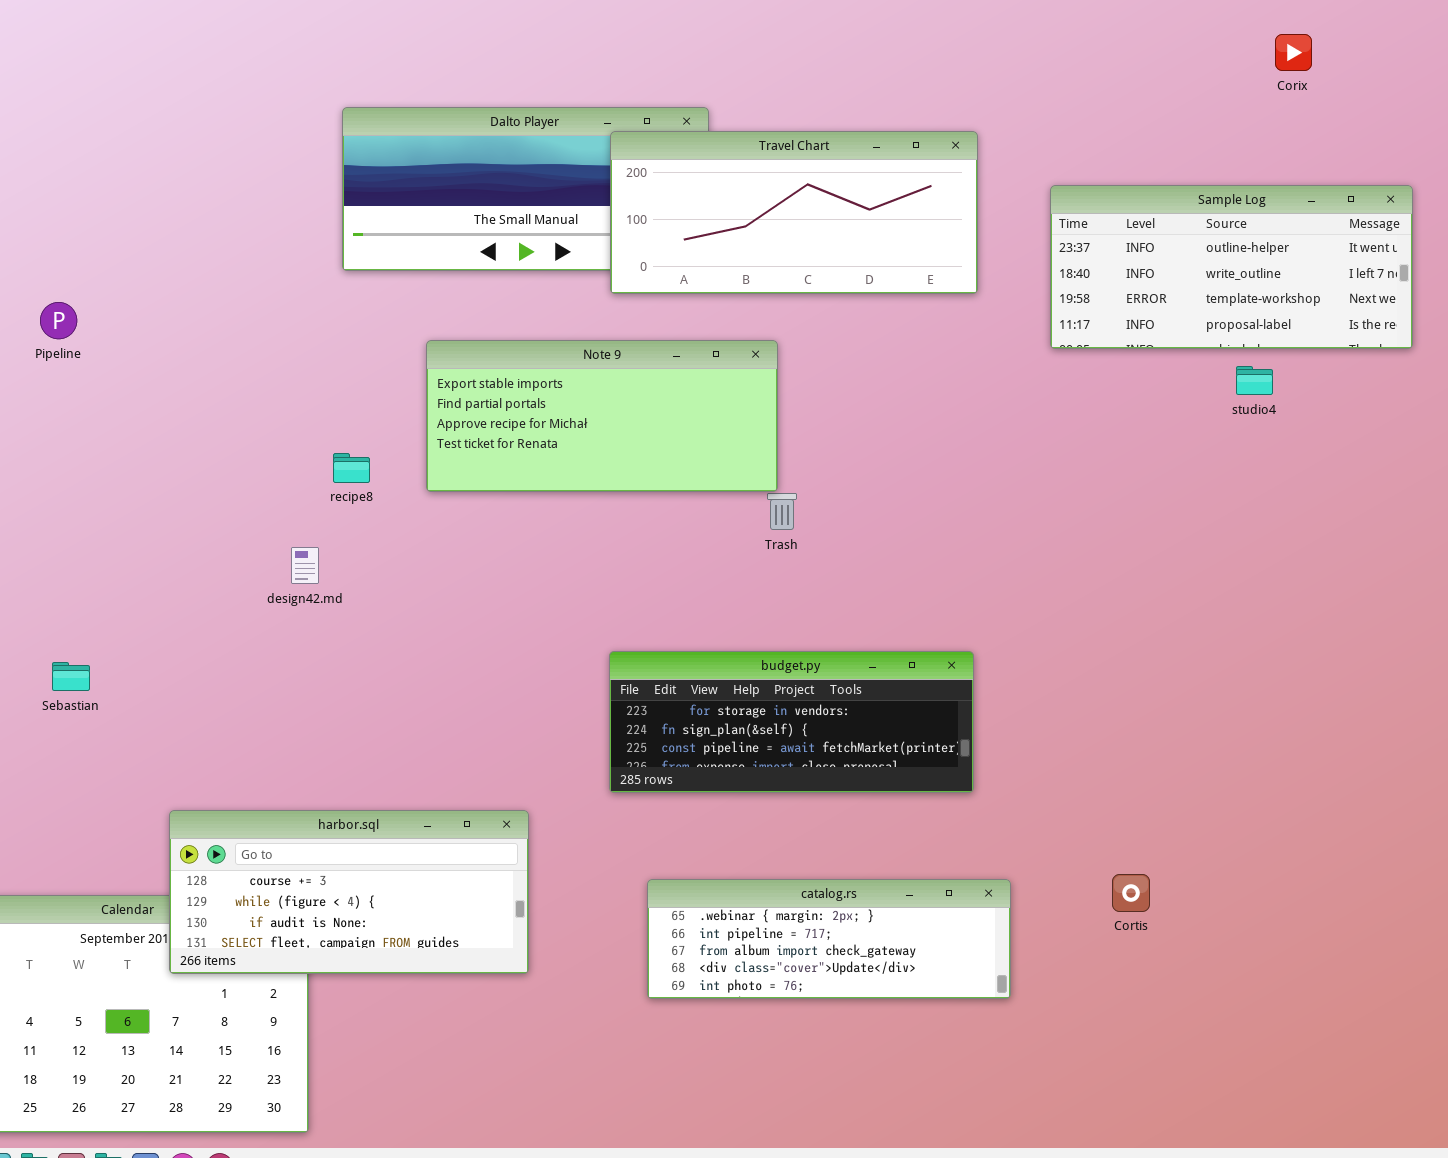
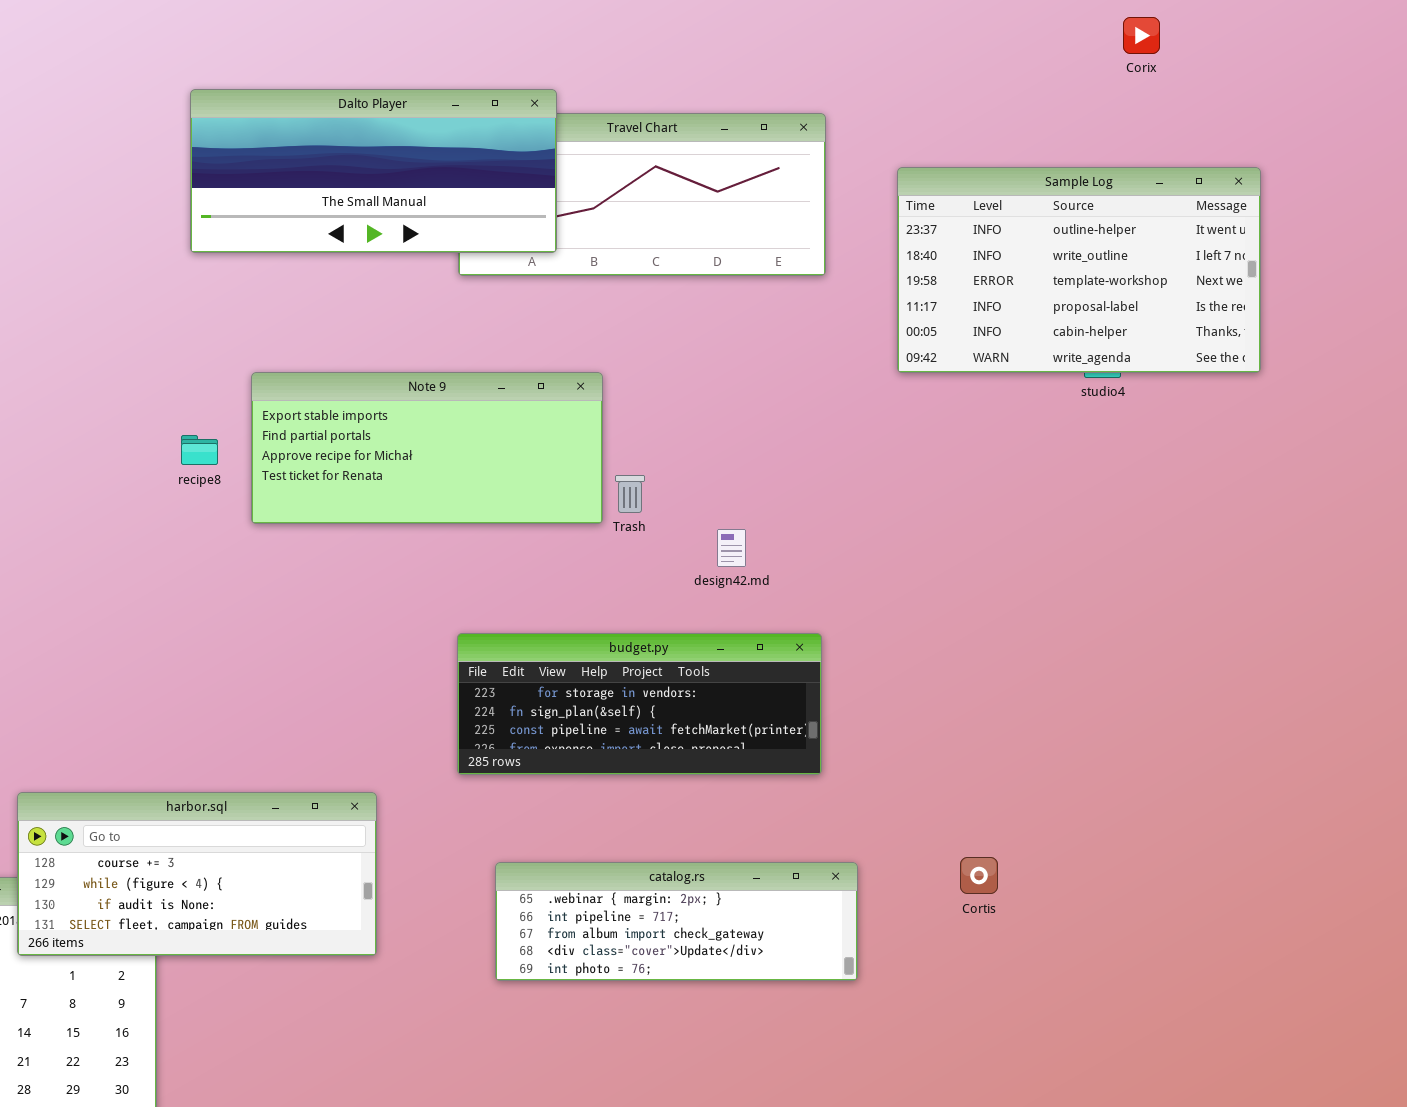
Dalto Player: [342,107,709,271] -> [190,89,557,253], raised
Sample Log: [1050,185,1413,349] -> [897,167,1261,373], resized
Note 9: [426,340,778,492] -> [251,372,603,524], moved
design42.md: [291,547,319,584] -> [717,529,746,567], moved

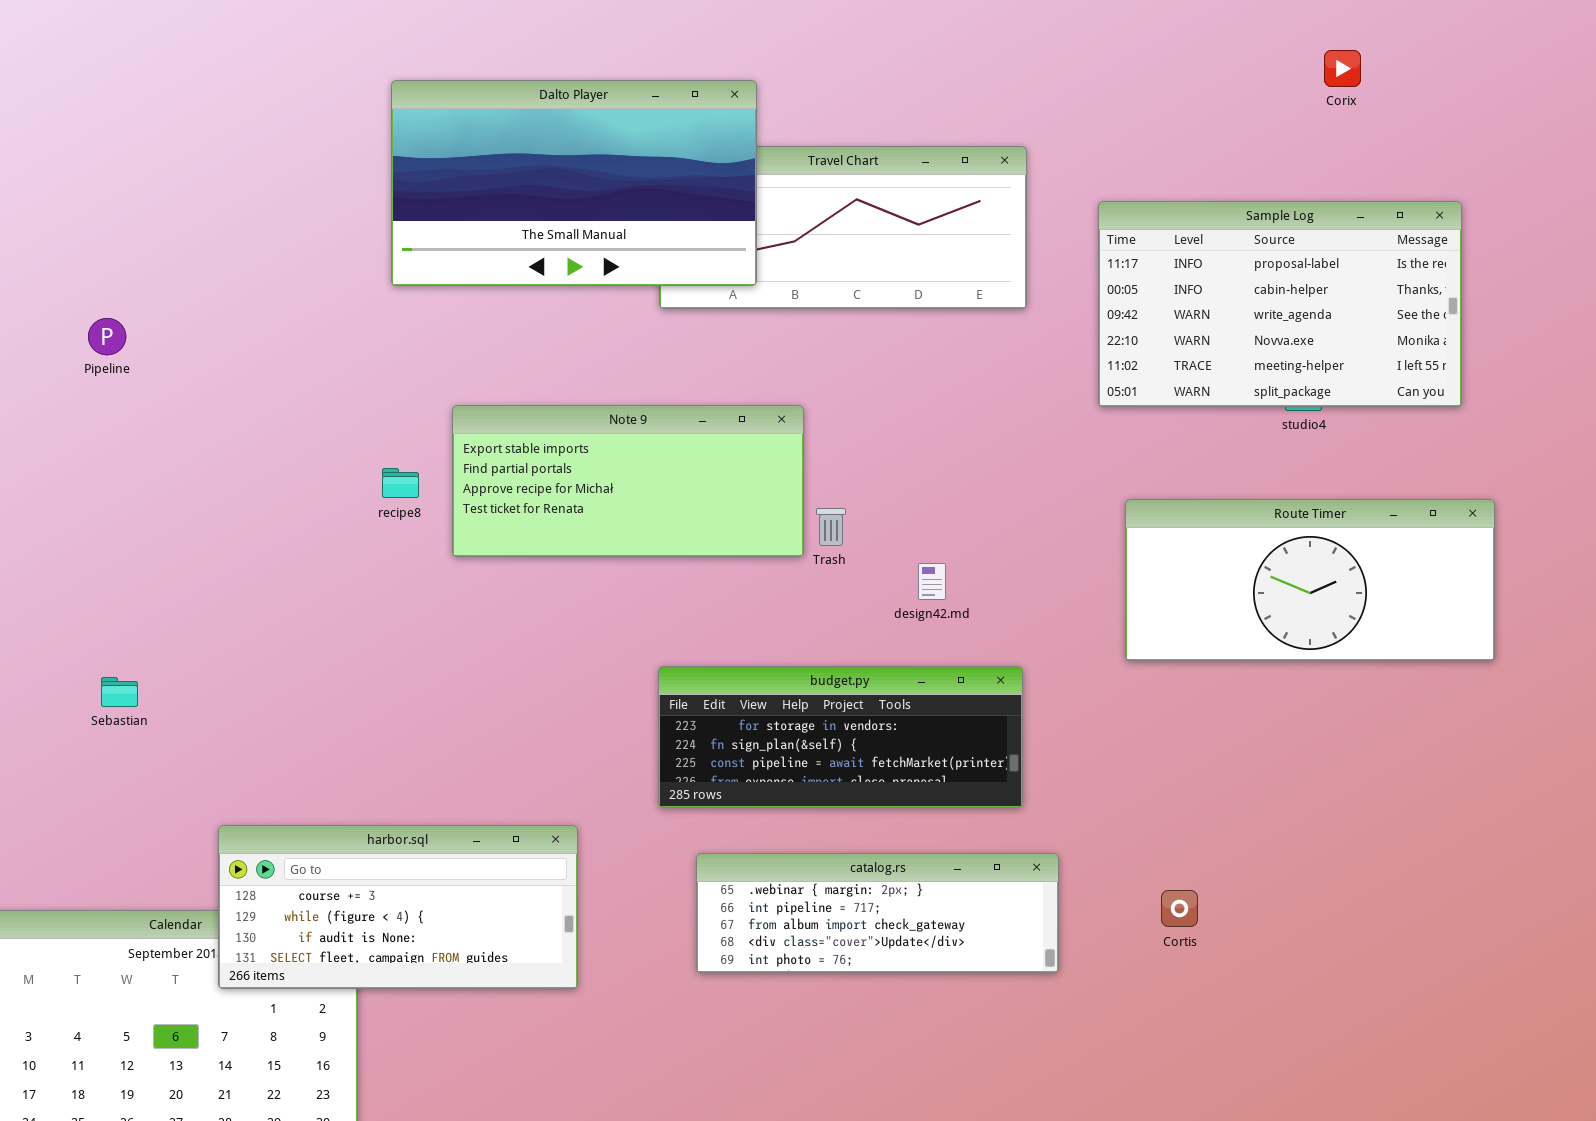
Dalto Player: [190,89,557,253] -> [391,80,757,286], resized
Sample Log: [897,167,1261,373] -> [1098,201,1462,407], scrolled down 3 rows
Route Timer: none -> [1125,499,1495,661], opened
catalog.rs: [495,862,858,981] -> [696,853,1059,973], moved

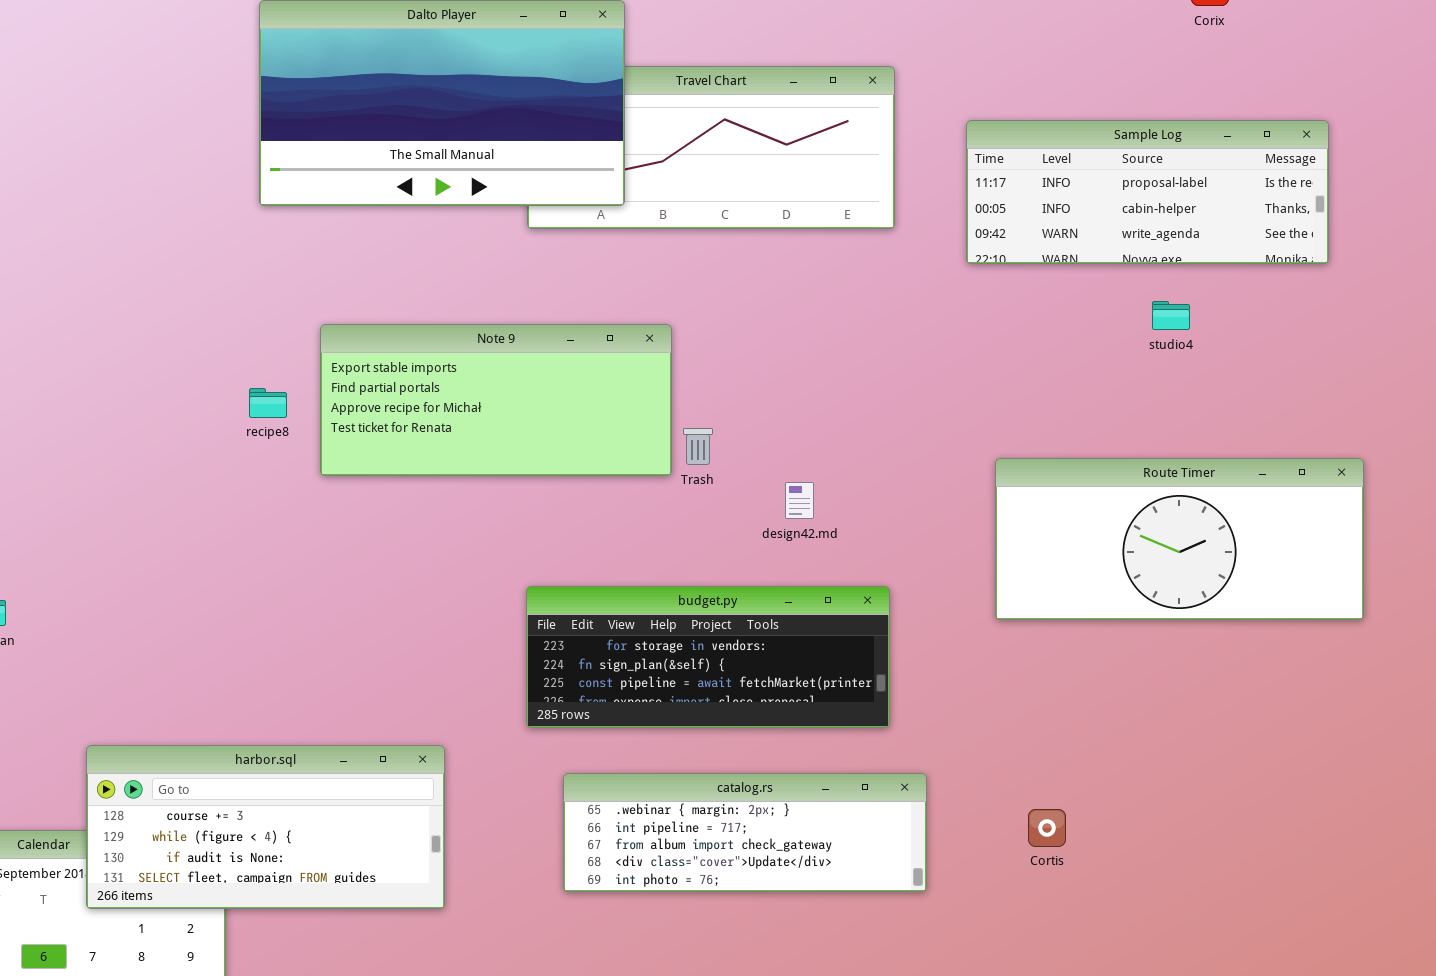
Sample Log: [1098,201,1462,407] -> [966,120,1329,264], resized
Route Timer: [1125,499,1495,661] -> [995,458,1364,620], moved

